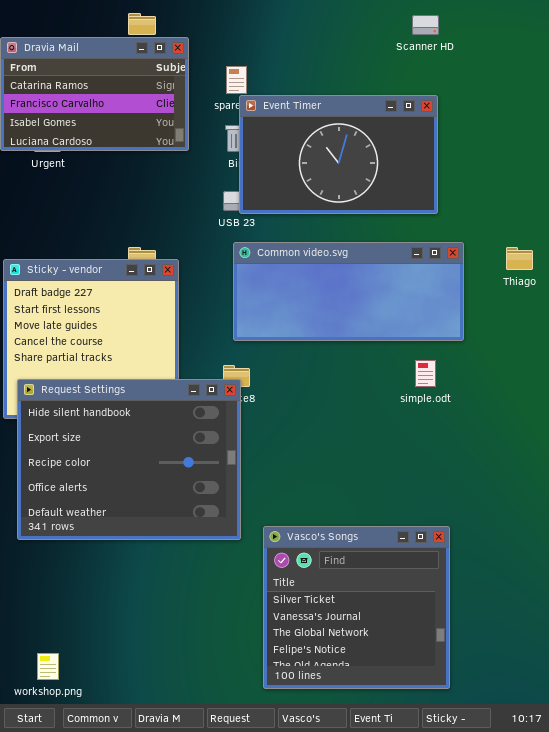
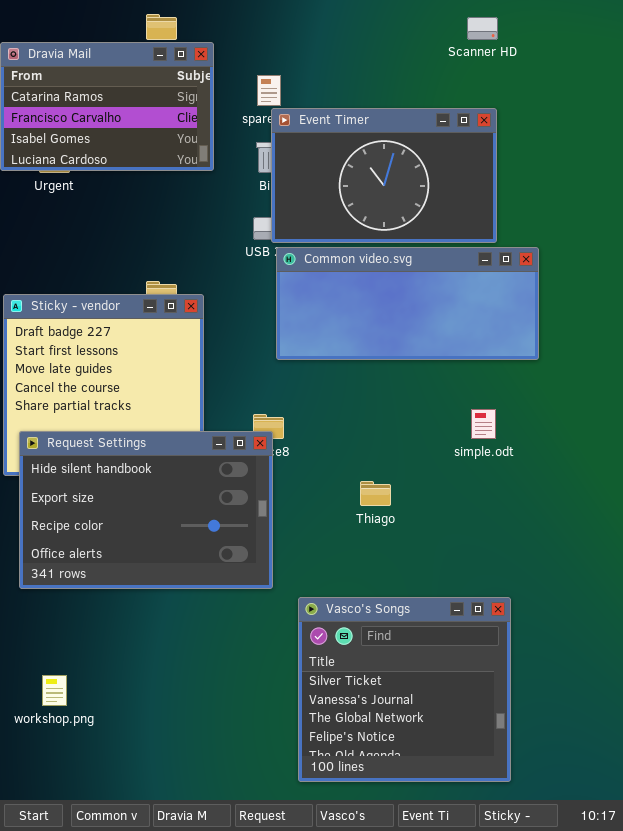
Common video.svg: [233,242,464,341] -> [276,247,539,360], moved
Thiago: [506,247,533,270] -> [360,481,391,506], moved
Request Settings: [17,379,241,540] -> [19,431,273,589], resized
workshop.png: [37,653,59,680] -> [42,675,67,706], moved

